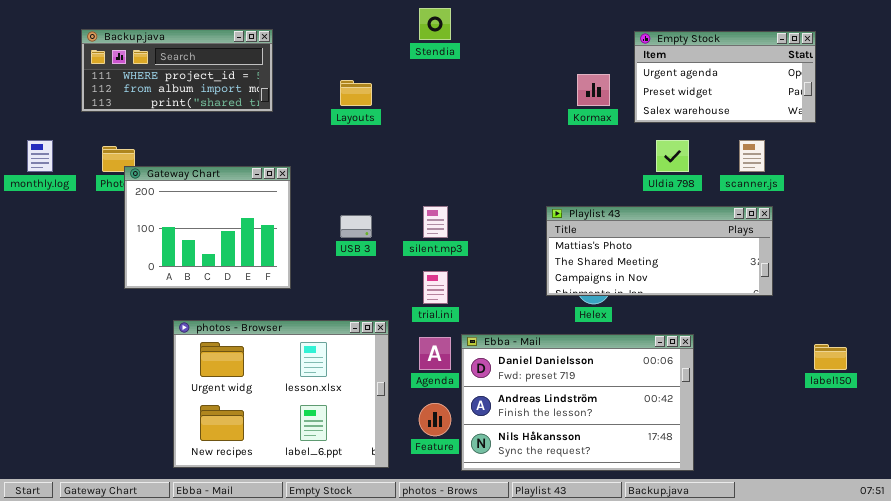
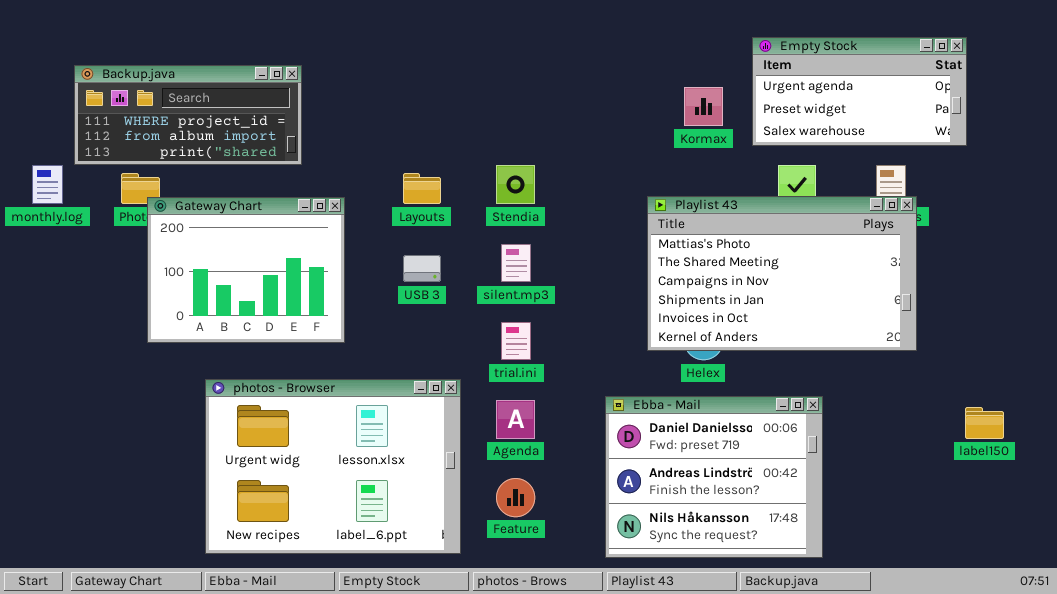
Stendia: [419,8,451,40] -> [496,165,535,204], moved
Backup.java: [81,29,273,112] -> [74,65,302,165], moved
Layouts: [340,80,372,106] -> [403,173,441,204], moved
Playlist 43: [546,206,773,296] -> [647,196,917,351], resized
Ebba - Mail: [461,334,694,471] -> [605,396,823,558], resized

